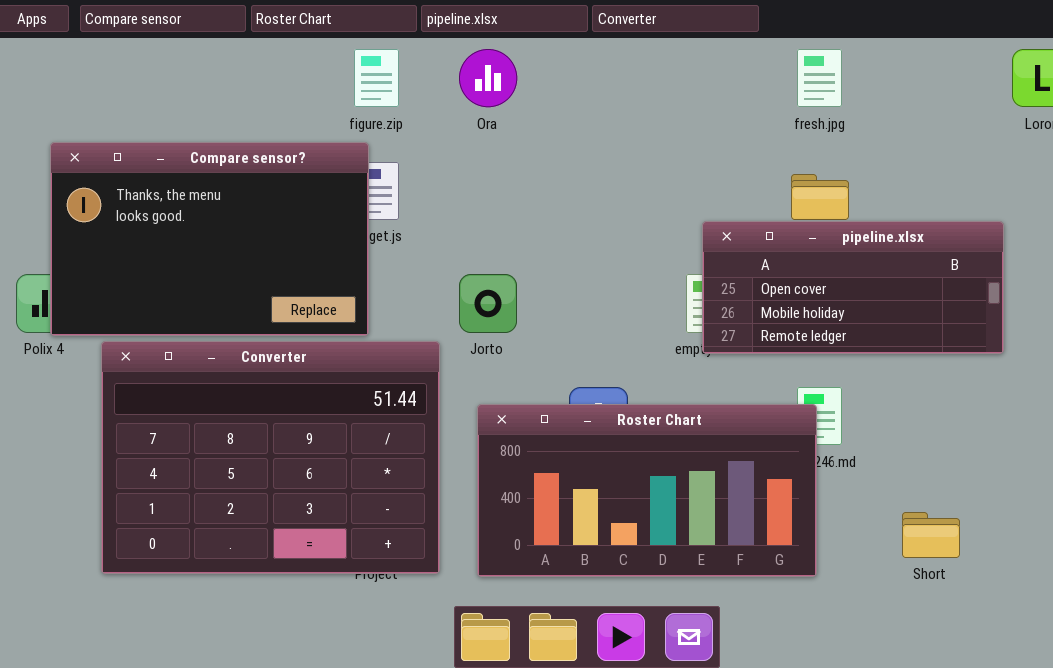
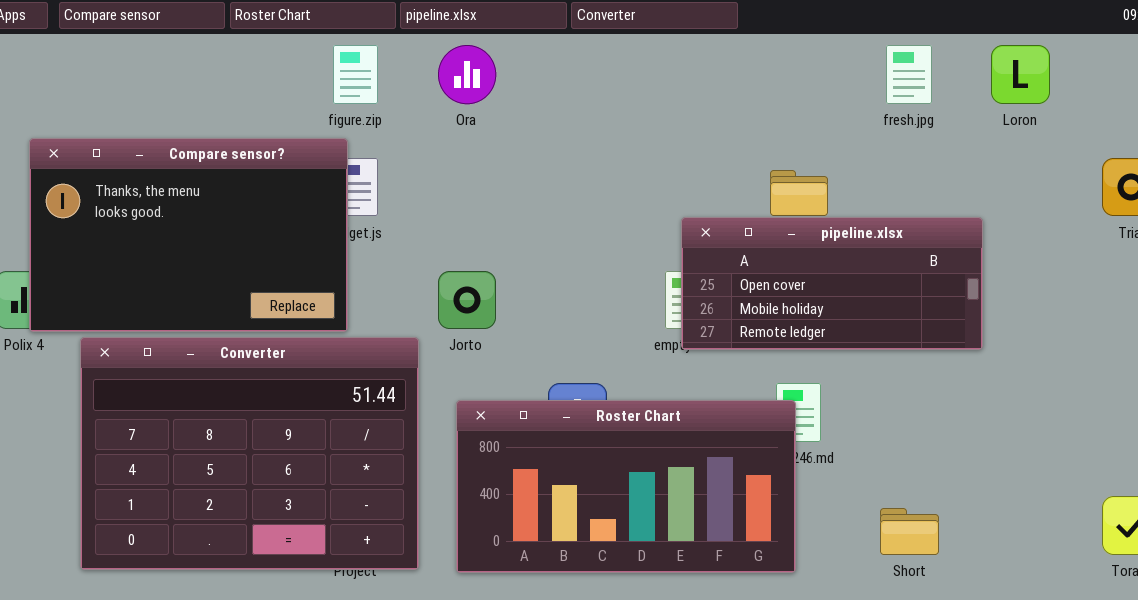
fresh.jpg: [797,49,842,107] -> [886,45,932,104], moved

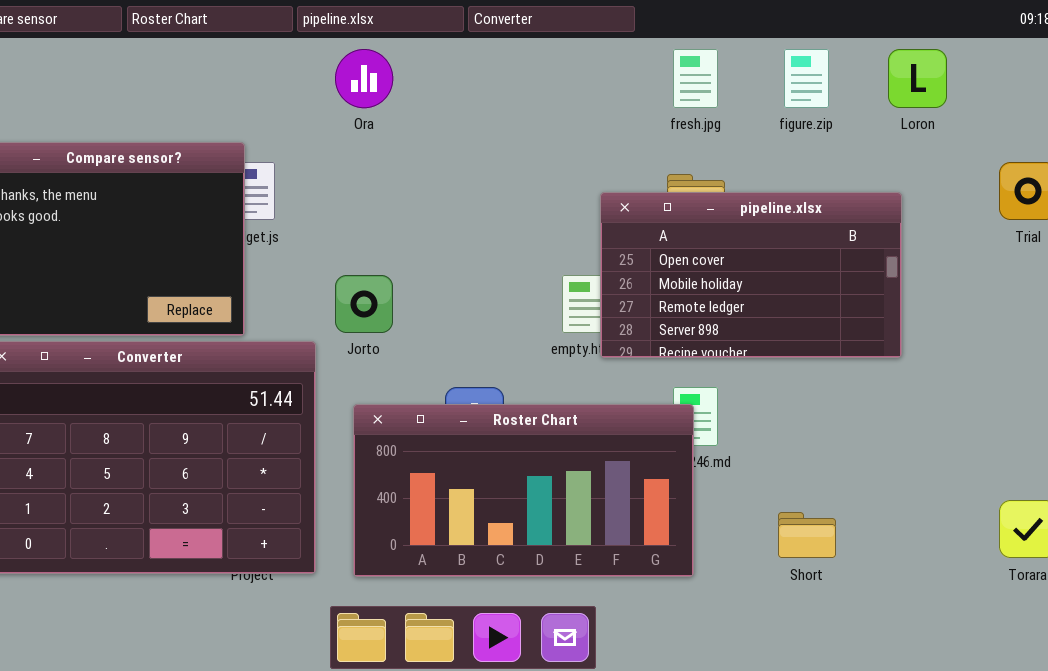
figure.zip: [333,45,378,104] -> [784,49,829,108], moved
fresh.jpg: [886,45,932,104] -> [673,49,718,108], moved
pipeline.xlsx: [681,217,983,350] -> [600,192,902,358], moved, resized

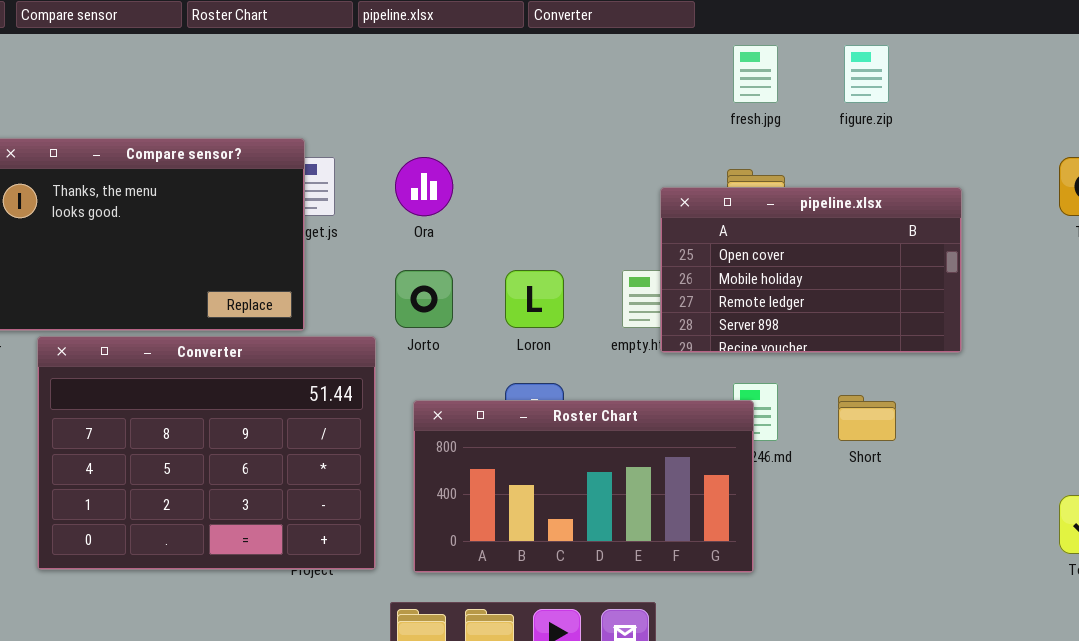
Ora: [335,49,393,108] -> [395,157,453,216], moved
Loron: [888,49,947,108] -> [505,270,564,328], moved
Short: [778,512,836,558] -> [838,395,896,441], moved

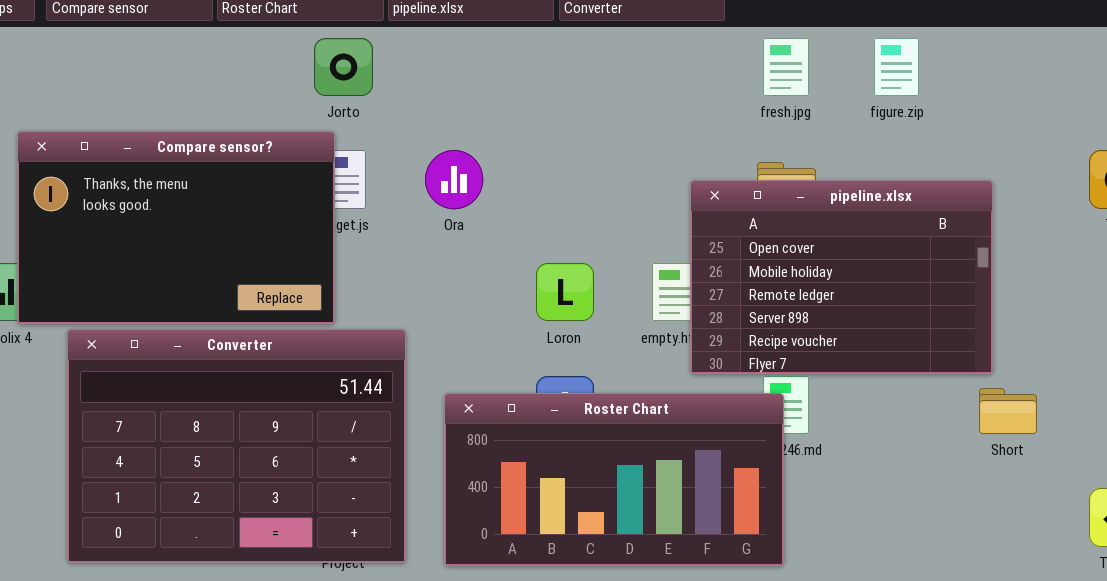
pipeline.xlsx: [660,187,962,353] -> [690,180,993,374], resized
Jorto: [395,270,453,328] -> [314,38,373,96], moved
Short: [838,395,896,441] -> [979,388,1037,434], moved

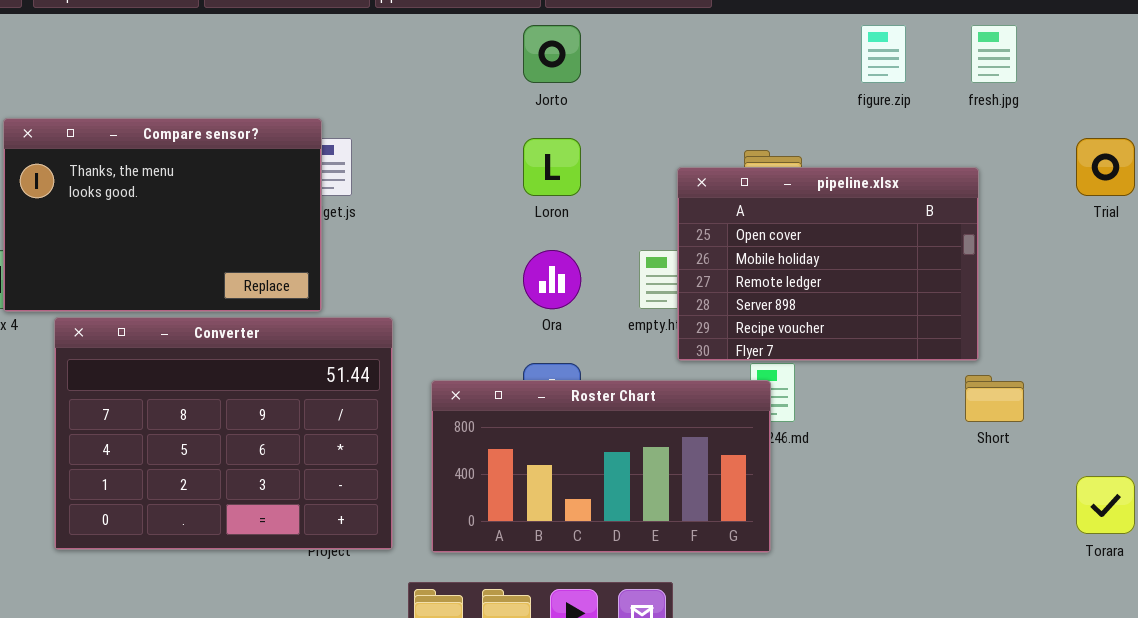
Jorto: [314,38,373,96] -> [523,25,581,83], moved
fresh.jpg: [763,38,809,96] -> [971,25,1017,83], moved
Ora: [425,150,483,209] -> [523,250,581,309], moved
Loron: [536,263,594,321] -> [523,138,581,196], moved

